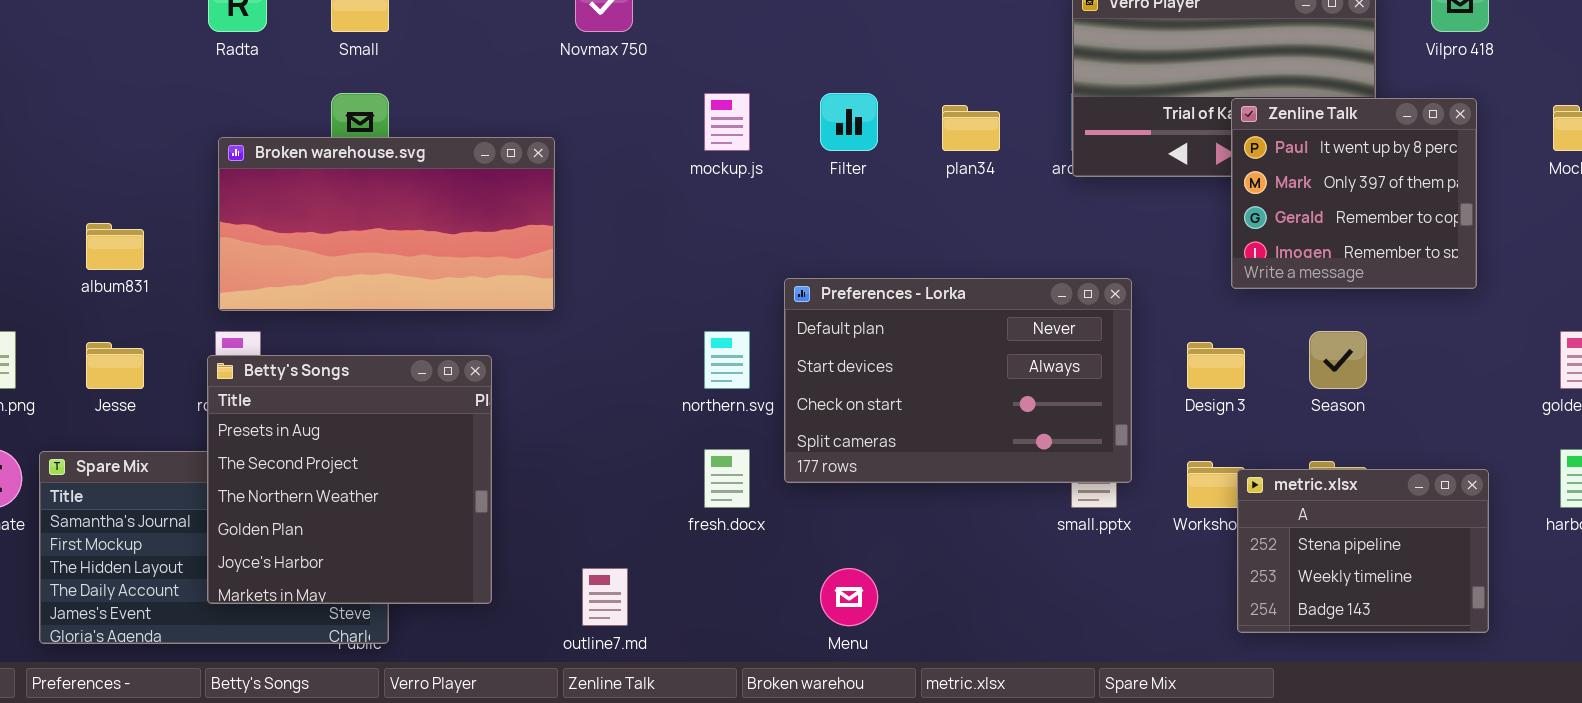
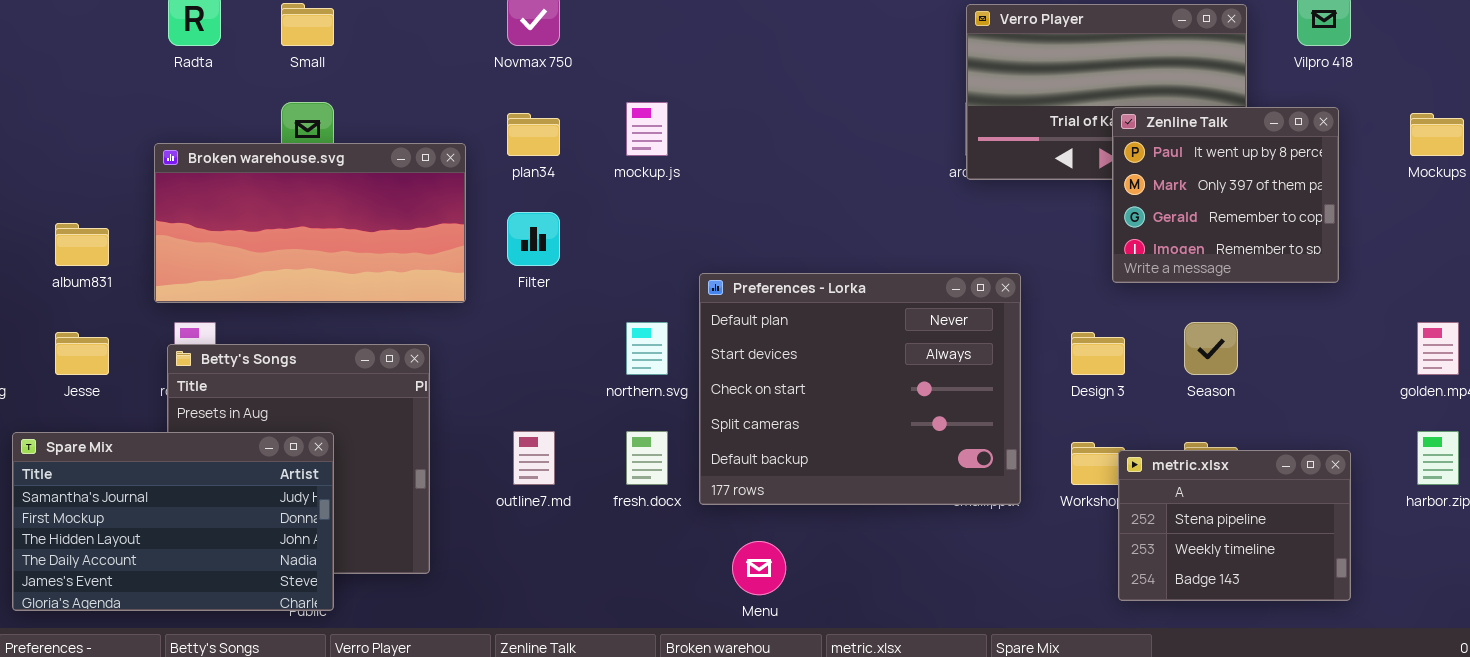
Filter: [820,93,878,151] -> [507,212,560,266], moved
plan34: [942,105,1000,151] -> [507,113,560,156], moved
Broken warehouse.svg: [218,137,555,311] -> [154,143,466,303], moved
Preferences - Lorka: [784,278,1132,483] -> [699,273,1021,505], resized
Spare Mix: [39,451,389,644] -> [12,432,334,611], raised
outline7.md: [582,568,628,626] -> [513,431,555,485], moved

